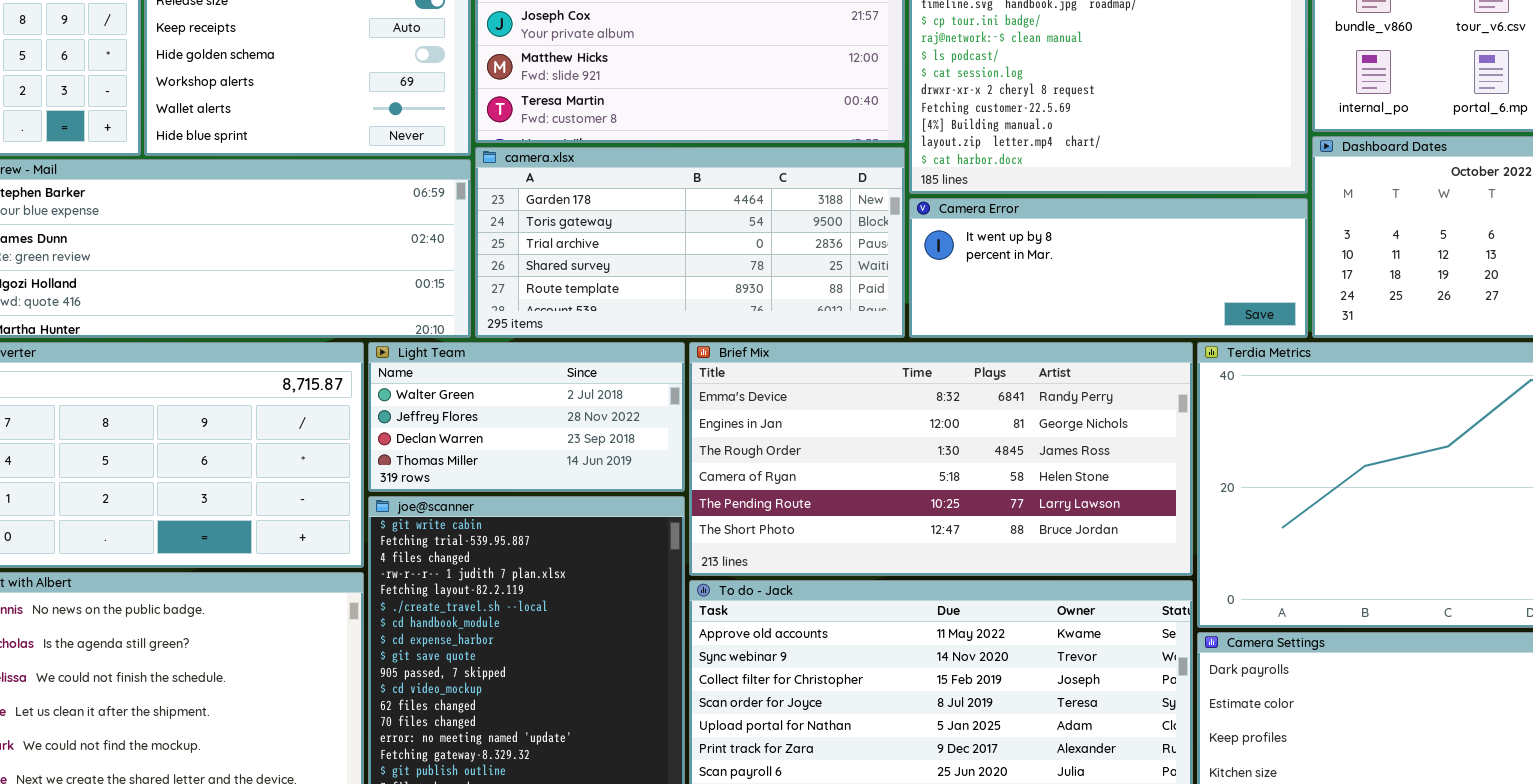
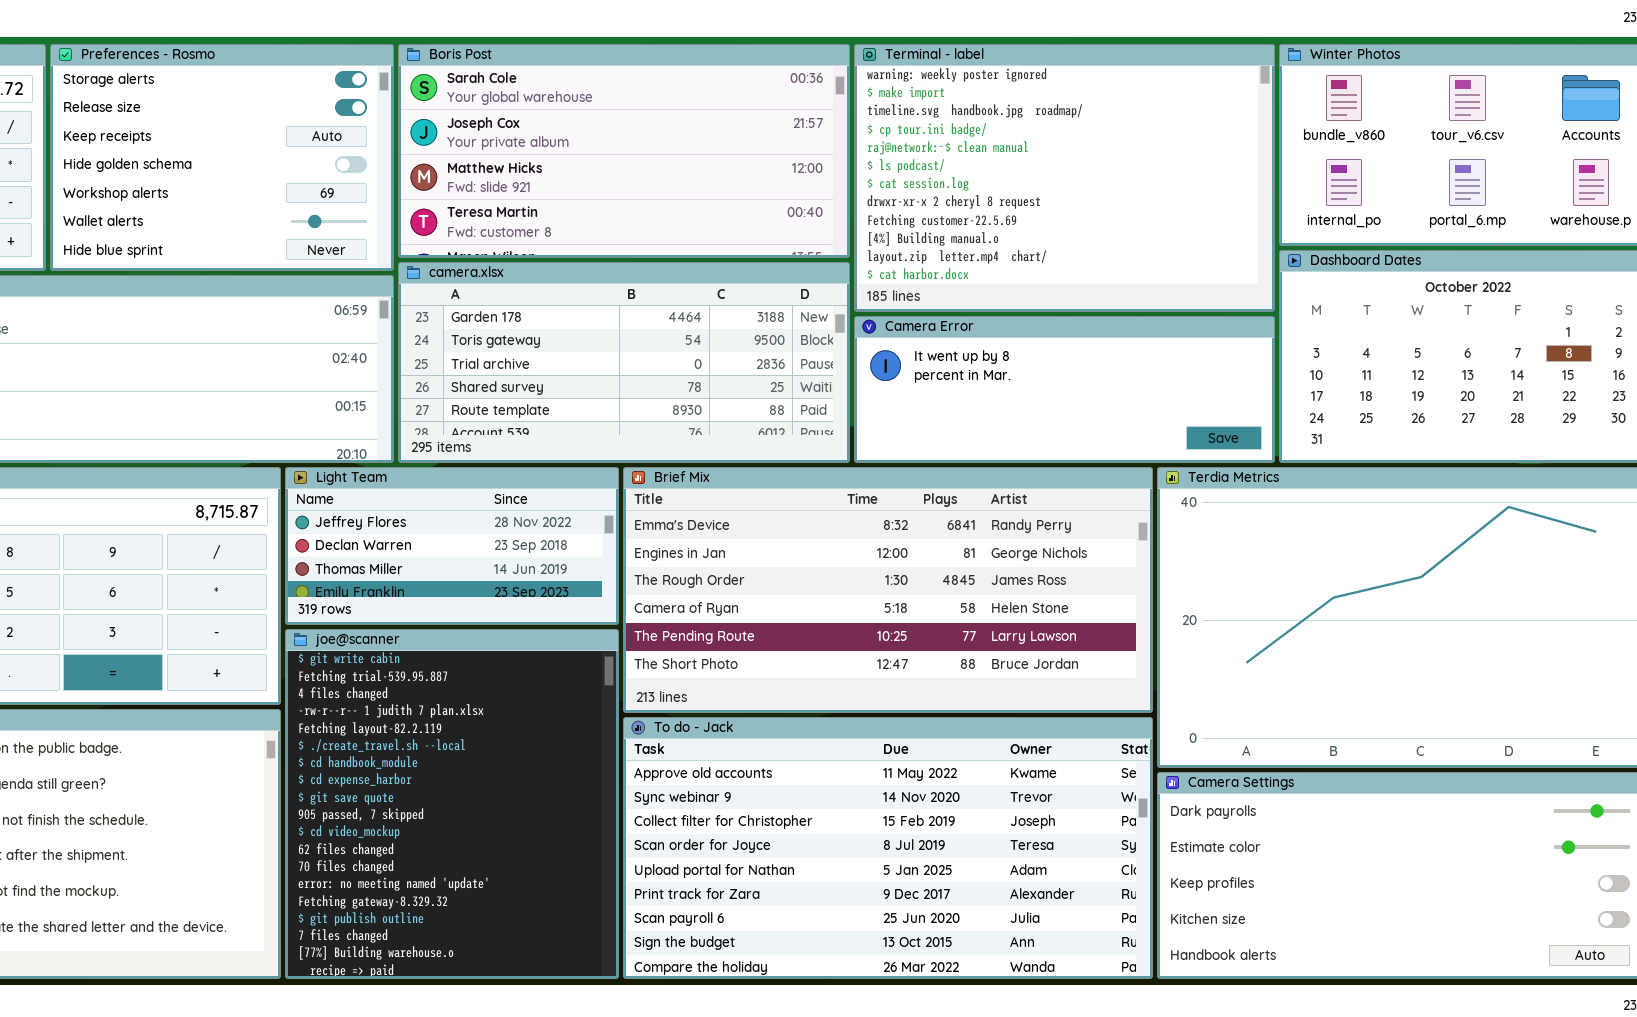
Light Team: [368,342,685,492] -> [285,467,619,625], scrolled down 1 row

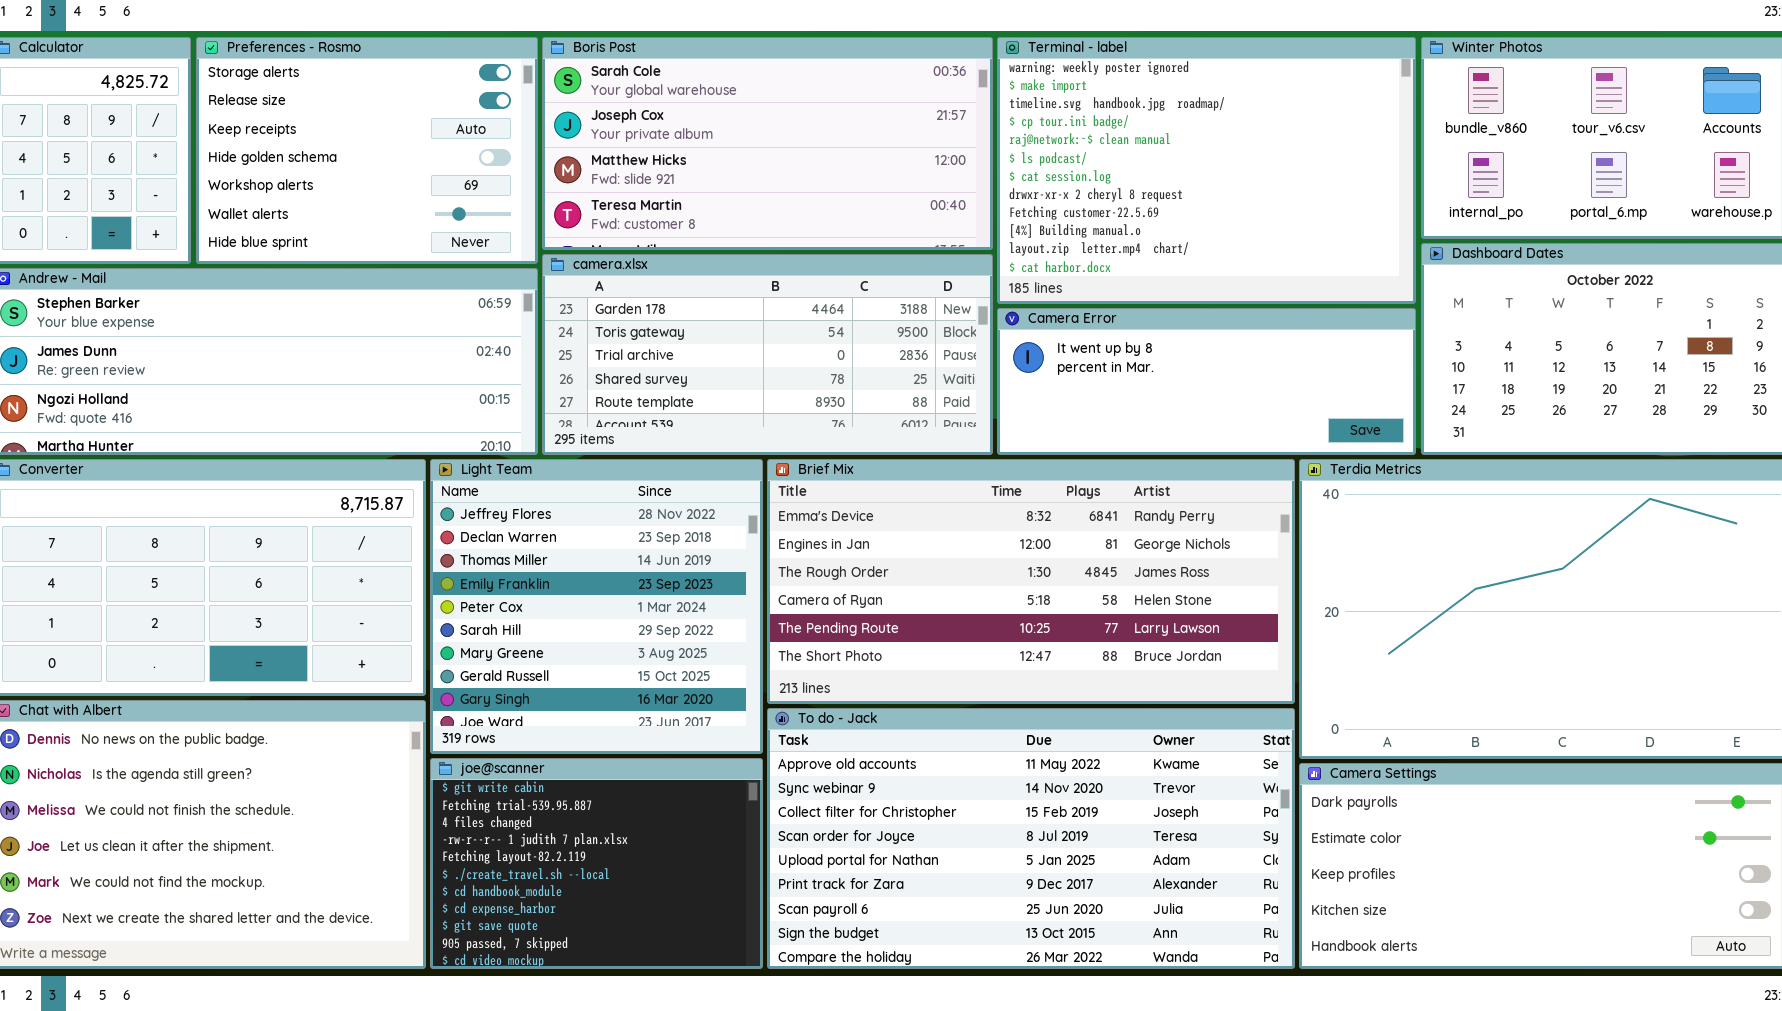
Light Team: [285,467,619,625] -> [430,459,763,754], resized
joe@scanner: [285,629,619,979] -> [430,758,763,969], resized

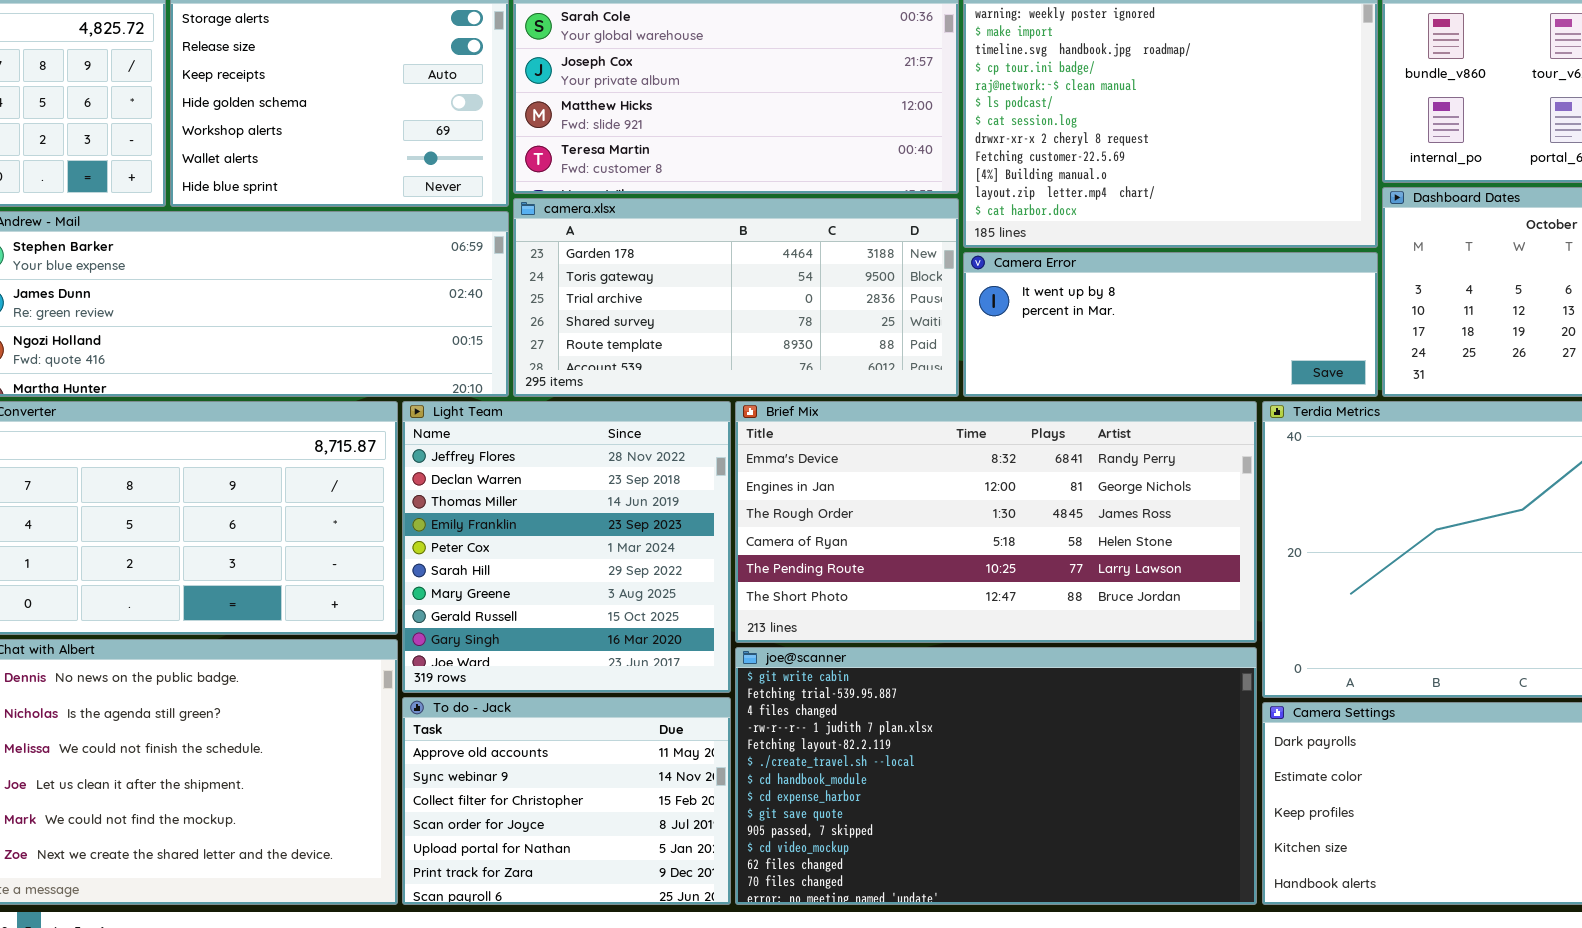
To do - Jack: [767,708,1295,969] -> [402,697,731,905], moved, resized
joe@scanner: [430,758,763,969] -> [735,647,1257,905], moved, resized

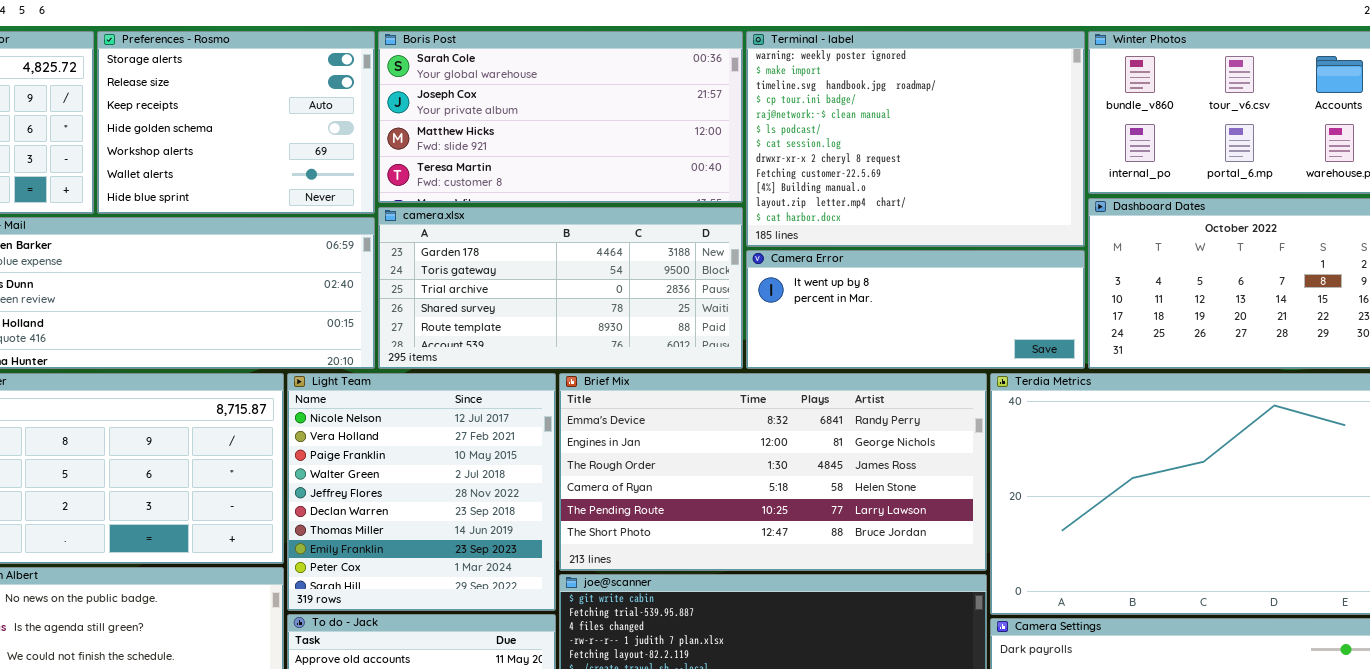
Light Team: [402,401,731,693] -> [287,373,556,611], scrolled up 4 rows

